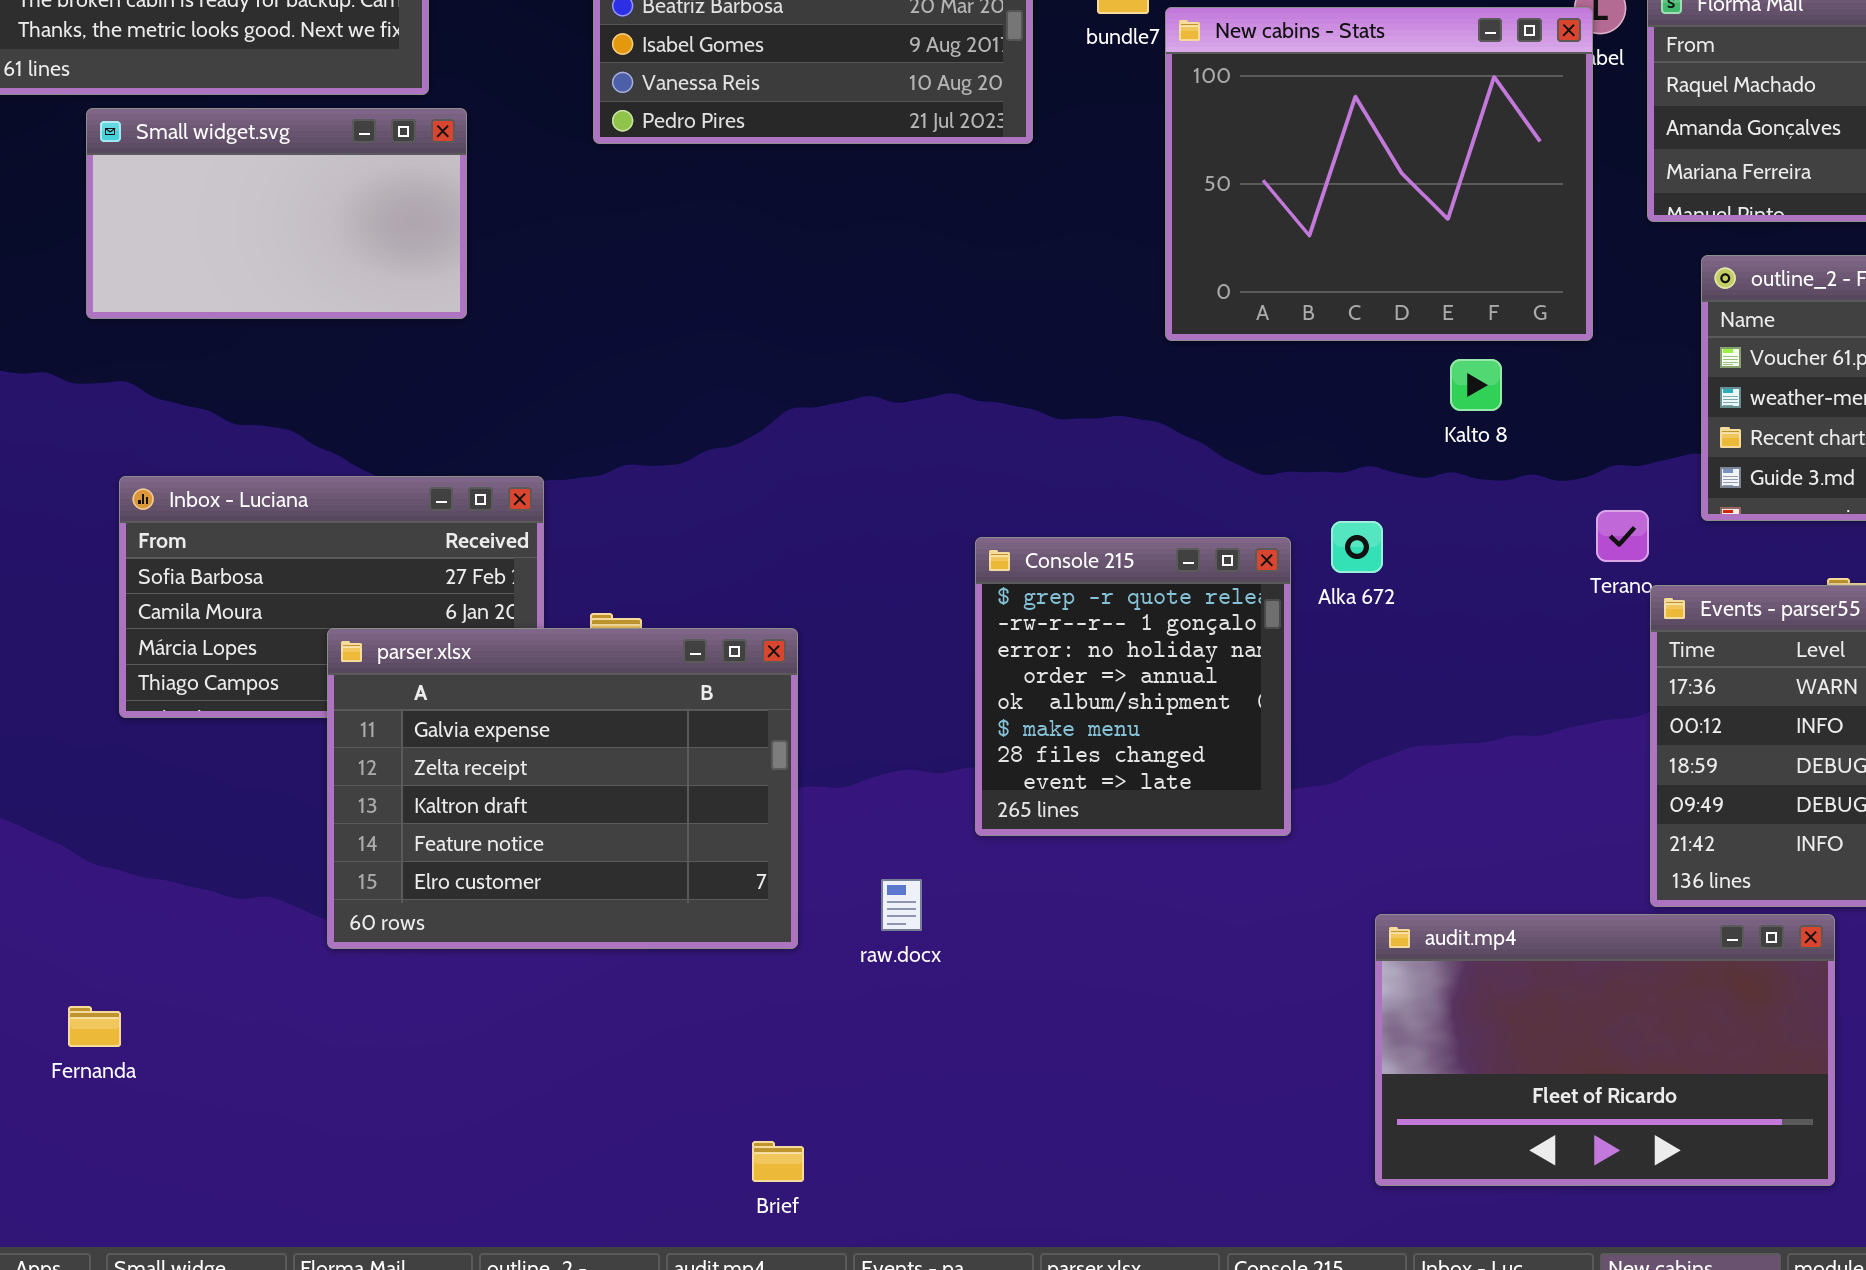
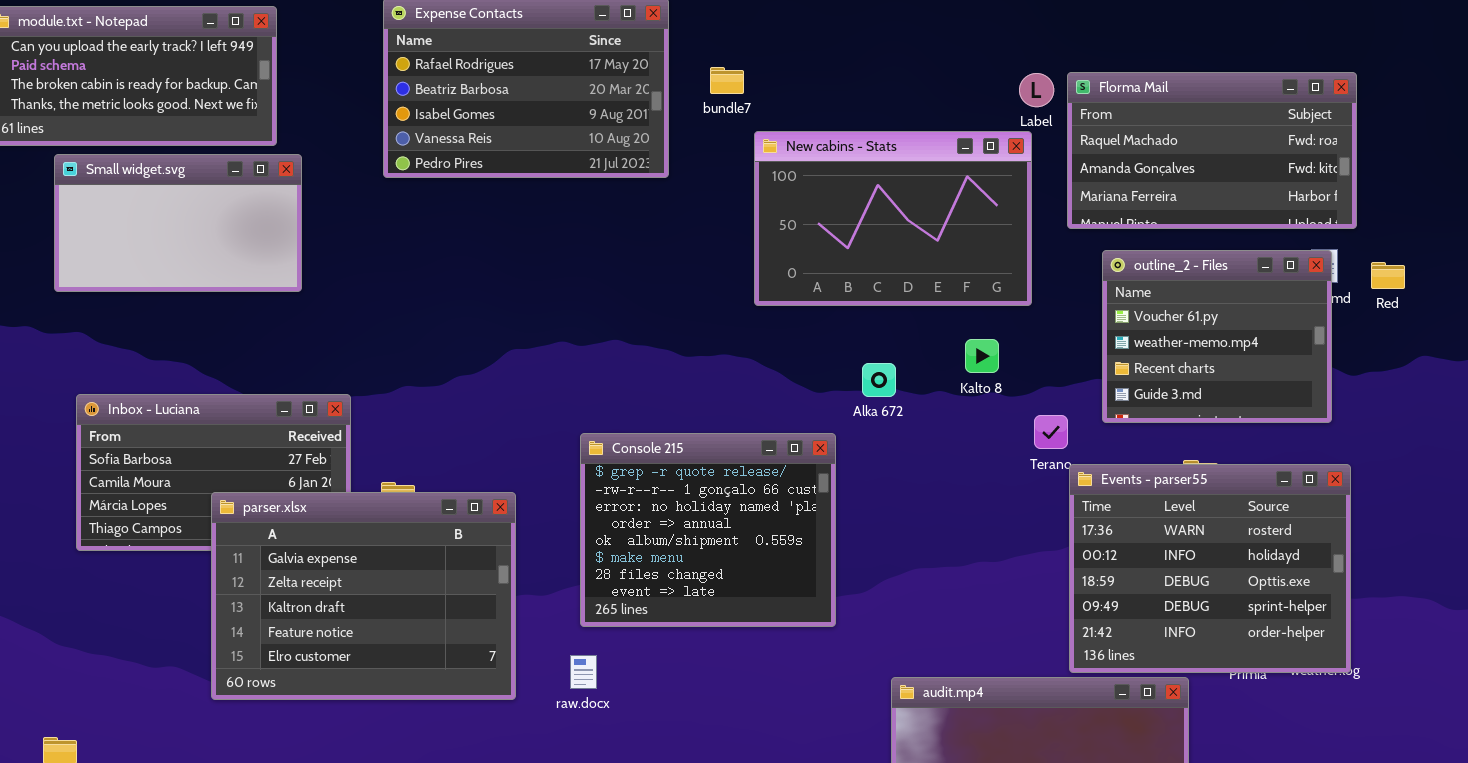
New cabins - Stats: [1165,7,1593,341] -> [754,131,1032,306], resized
Kalto 8: [1450,359,1502,411] -> [965,339,999,373], moved
Alka 672: [1331,521,1383,573] -> [862,363,896,397], moved
Console 215: [975,537,1291,836] -> [580,433,836,627], resized

